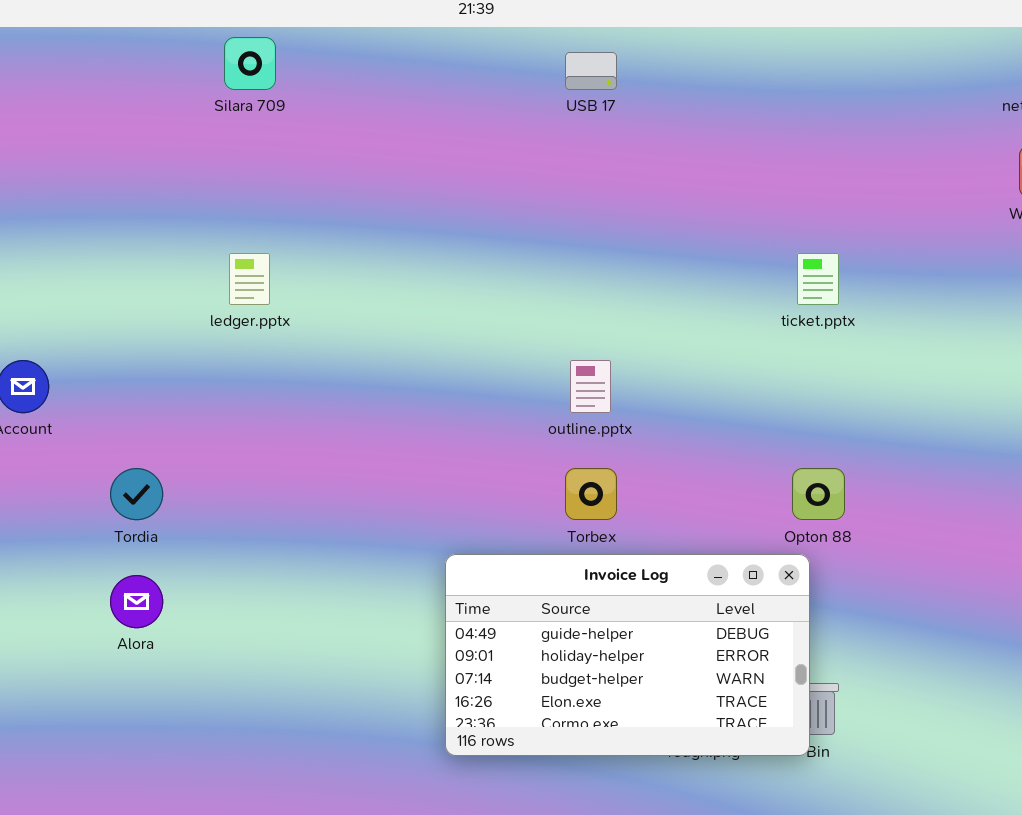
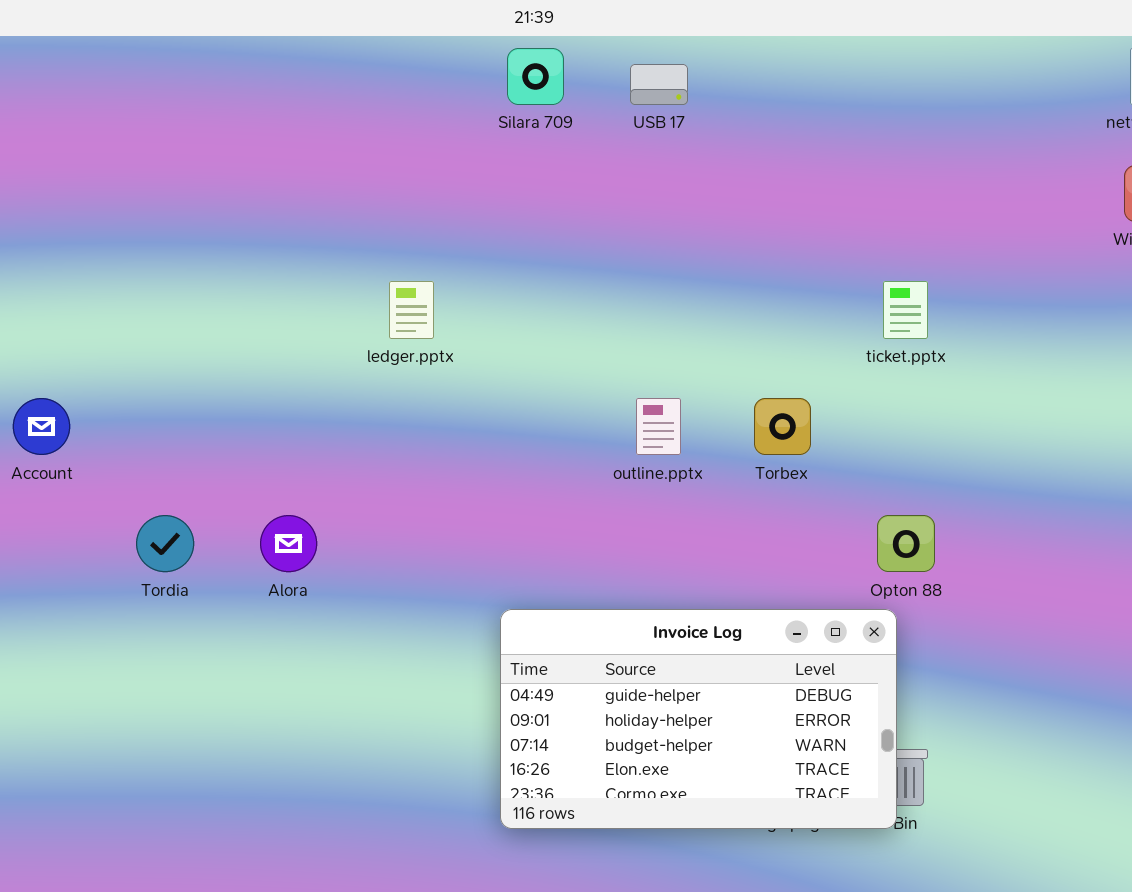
Silara 709: [224,37,276,90] -> [507,48,564,105], moved
ledger.pptx: [229,253,270,305] -> [389,281,434,339], moved
Torbex: [565,468,617,520] -> [754,398,811,455], moved
Alora: [110,575,163,628] -> [260,515,317,572], moved

